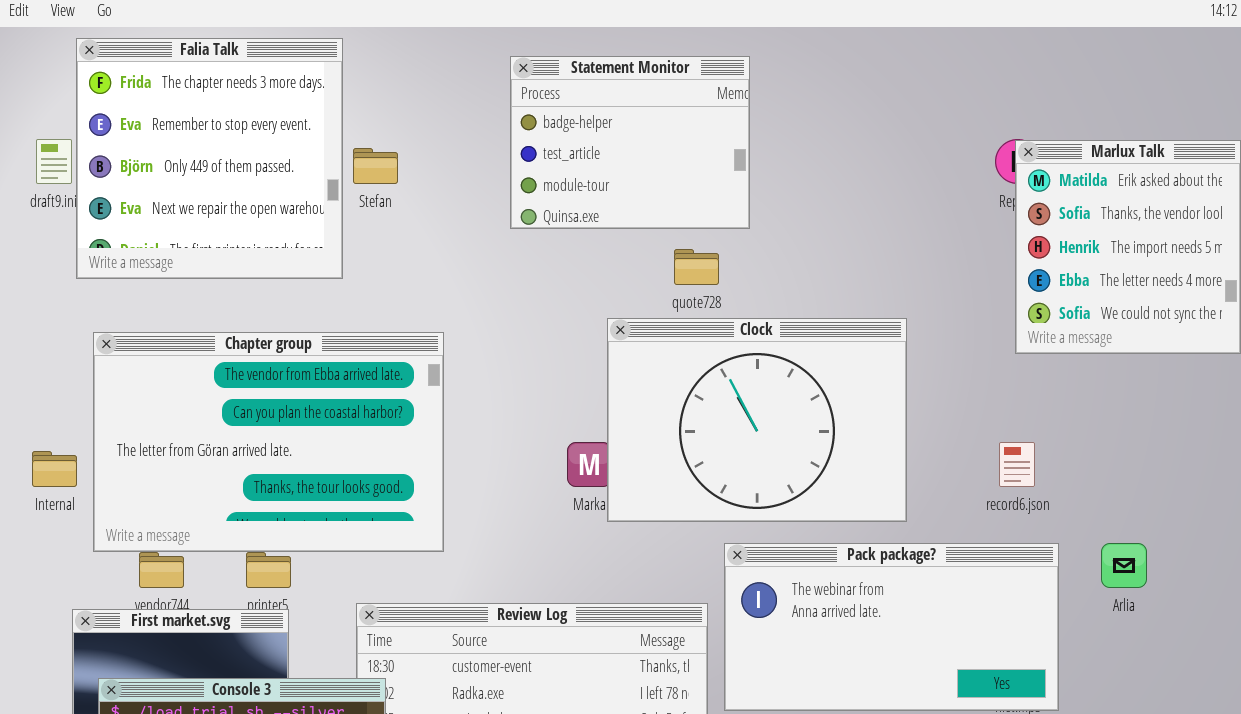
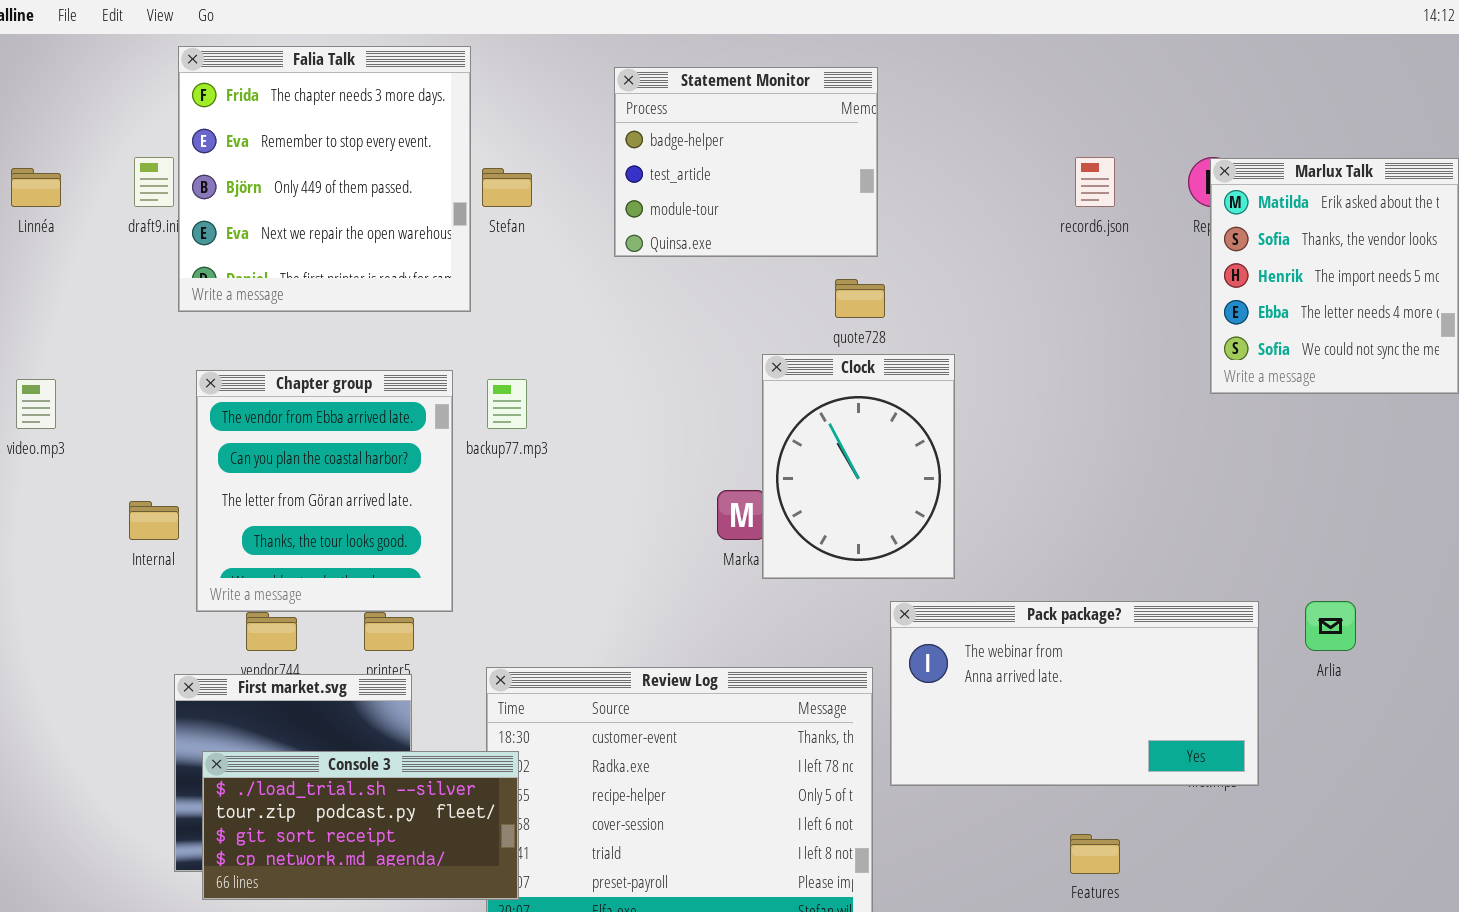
Statement Monitor: [510,56,750,229] -> [614,67,878,257], moved
Clock: [607,318,907,522] -> [762,354,955,579], resized
Chapter group: [93,332,444,552] -> [196,370,453,612], resized
record6.json: [999,442,1035,487] -> [1075,157,1115,207], moved

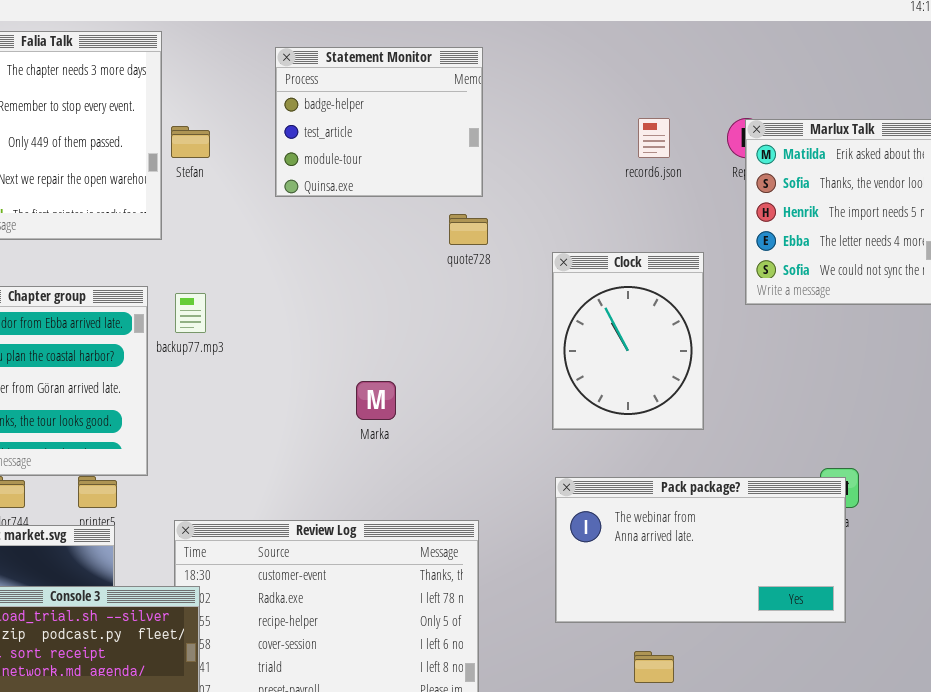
Clock: [762,354,955,579] -> [552,252,704,430], moved
Pack package?: [890,601,1259,786] -> [555,477,846,623], moved

